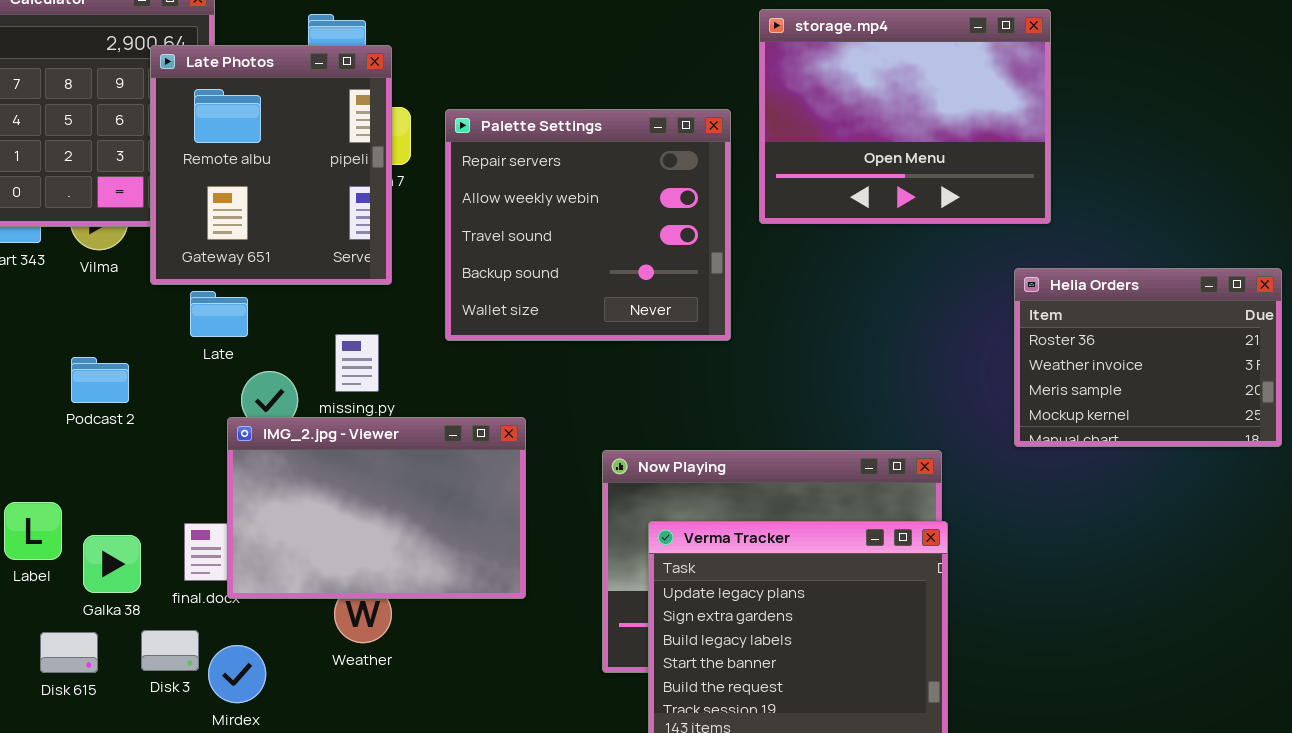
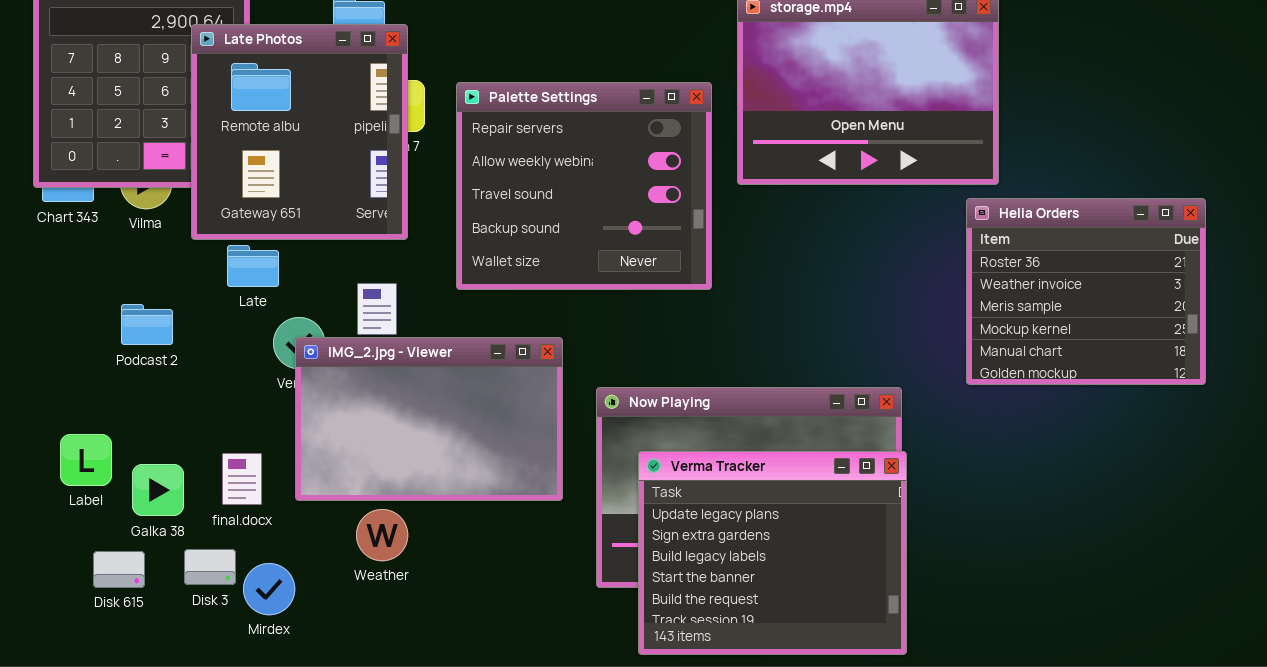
Helia Orders: [1014,268,1282,447] -> [966,198,1206,385], resized
IMG_2.jpg - Viewer: [227,417,526,599] -> [295,337,563,501], moved

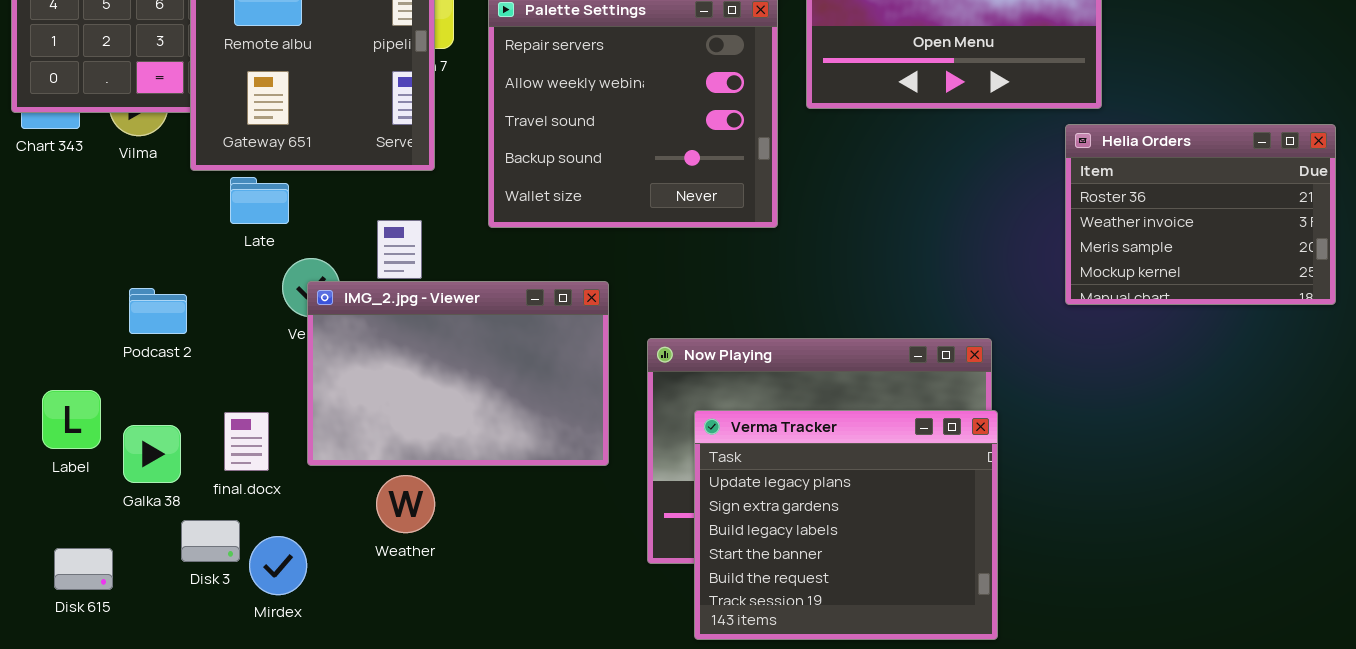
Helia Orders: [966,198,1206,385] -> [1065,124,1336,305], resized
Podcast 2: [121,304,173,345] -> [129,288,187,334], moved
Disk 615: [93,551,145,588] -> [54,548,113,590], moved

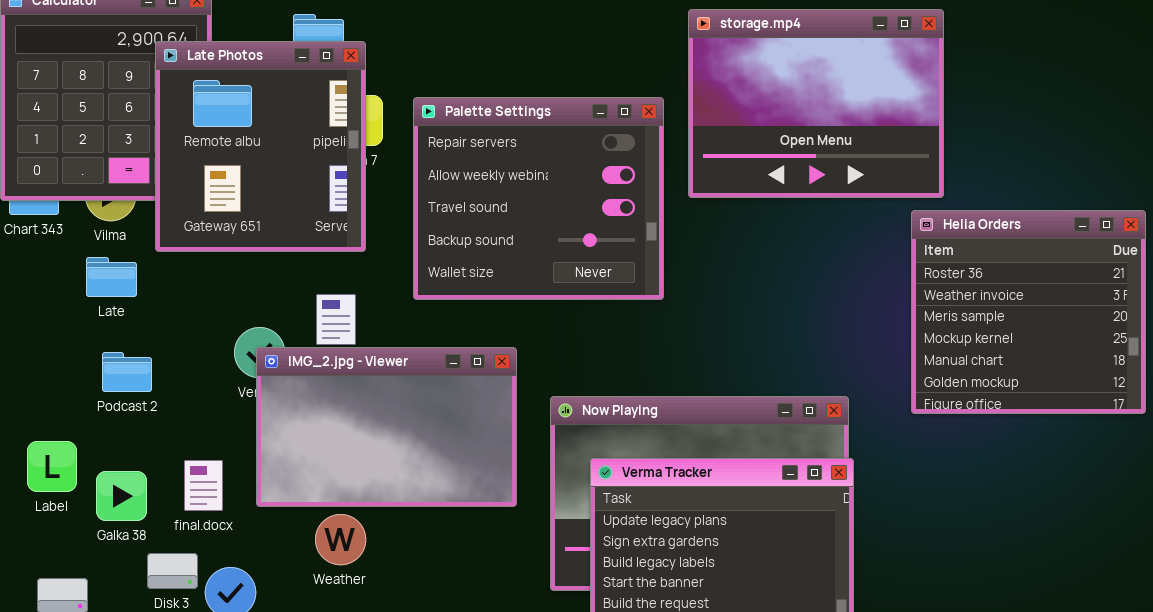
Helia Orders: [1065,124,1336,305] -> [911,210,1146,414], resized
Late: [230,177,289,224] -> [86,257,137,297], moved

